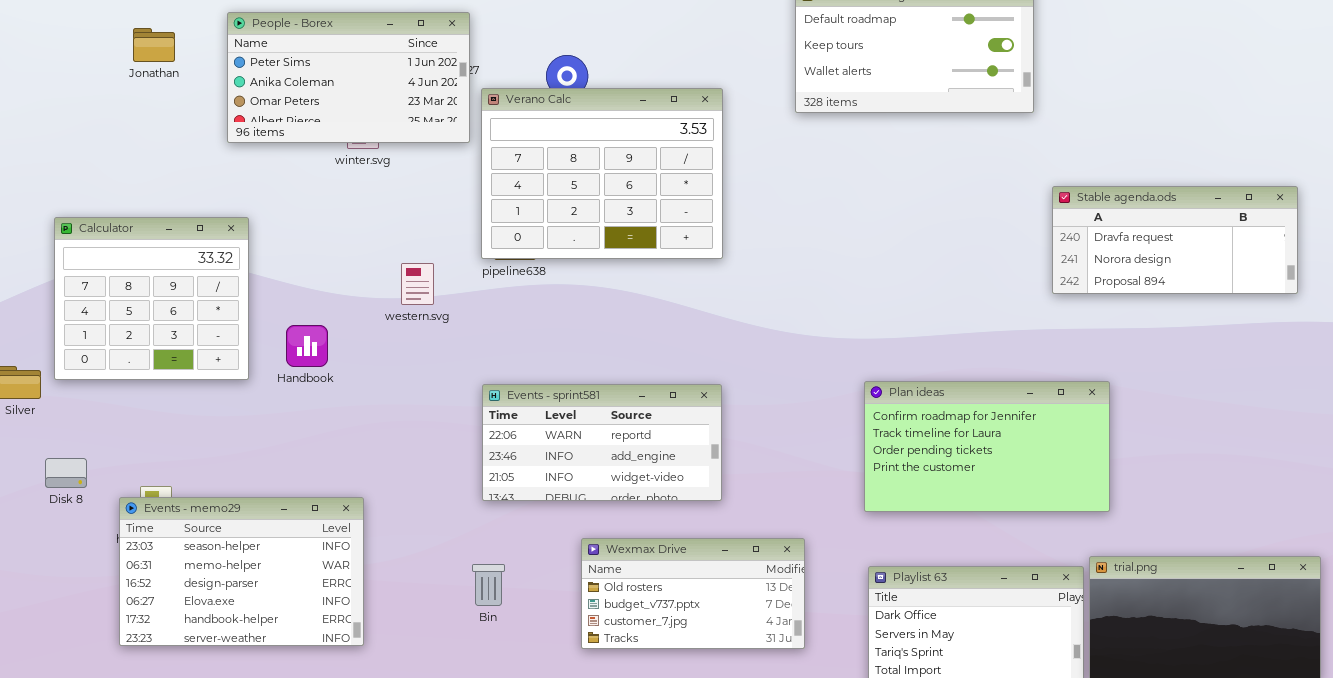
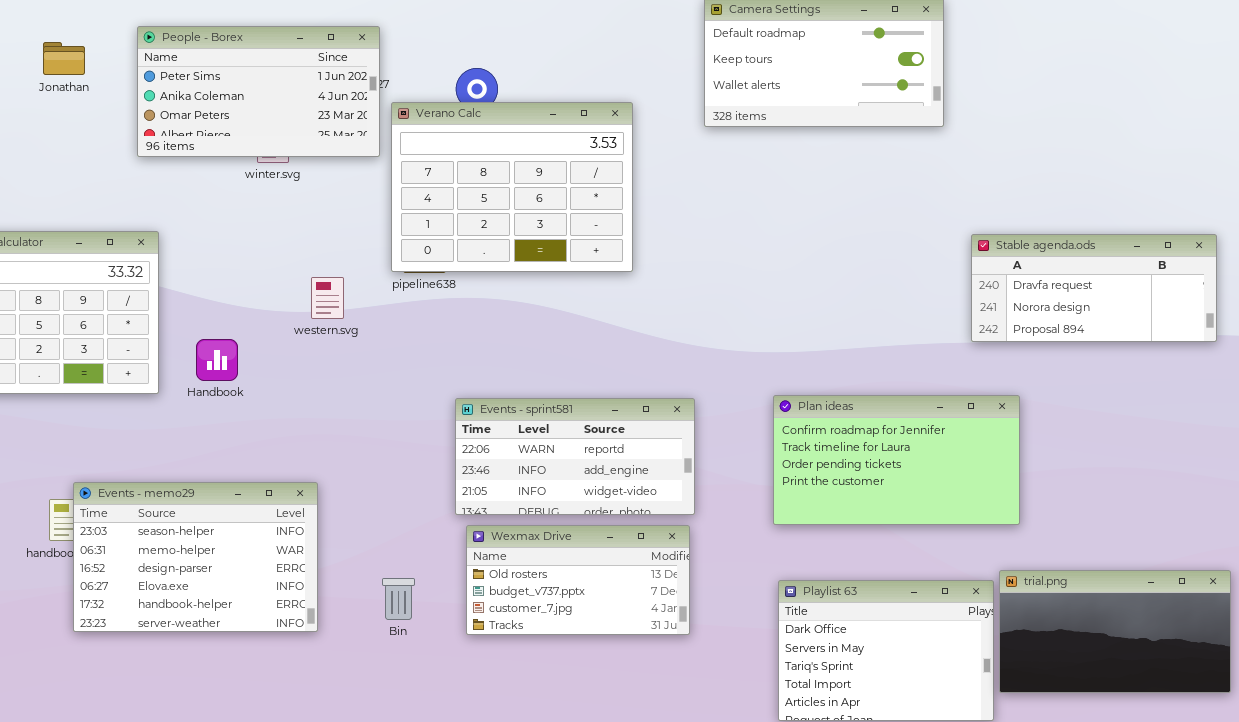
Stable agenda.ods: [1052,186,1298,294] -> [971,234,1217,342], moved
Events - sprint581: [482,384,722,501] -> [455,398,695,515], moved
Events - memo29: [119,497,364,646] -> [73,482,318,632], moved
Wexmax Drive: [581,538,805,649] -> [466,525,690,635], moved

